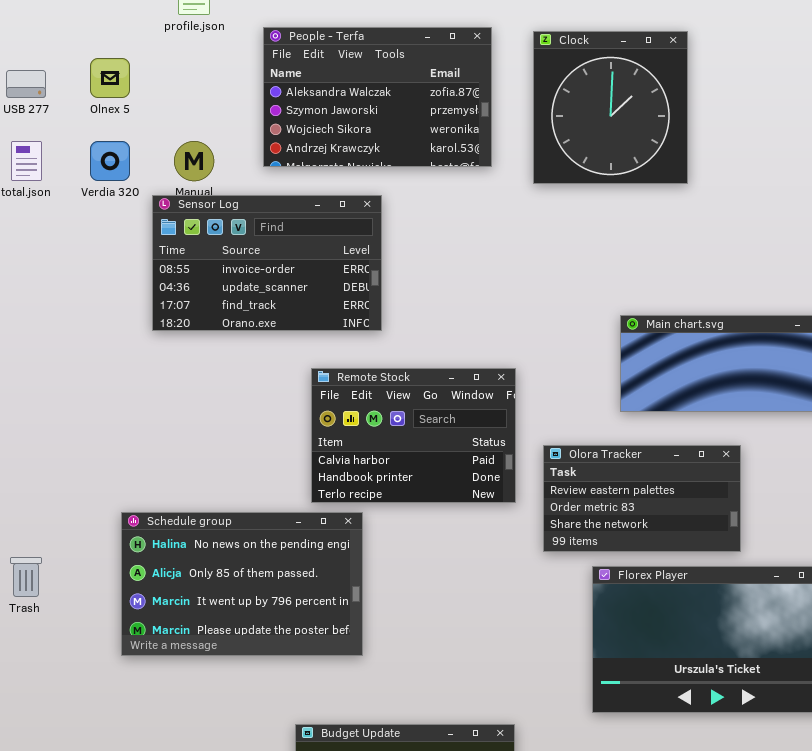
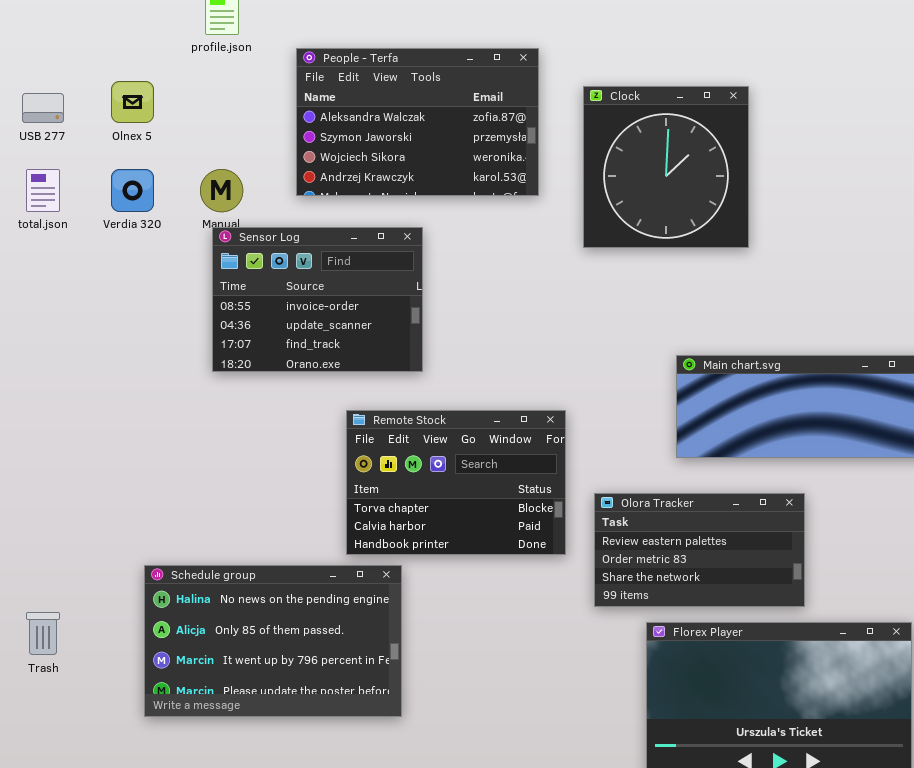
Clock: [533,31,688,184] -> [583,86,749,248], moved
Sensor Log: [152,195,382,331] -> [212,227,423,372], resized
Remote Stock: [311,368,516,503] -> [346,410,566,555], scrolled up 1 row

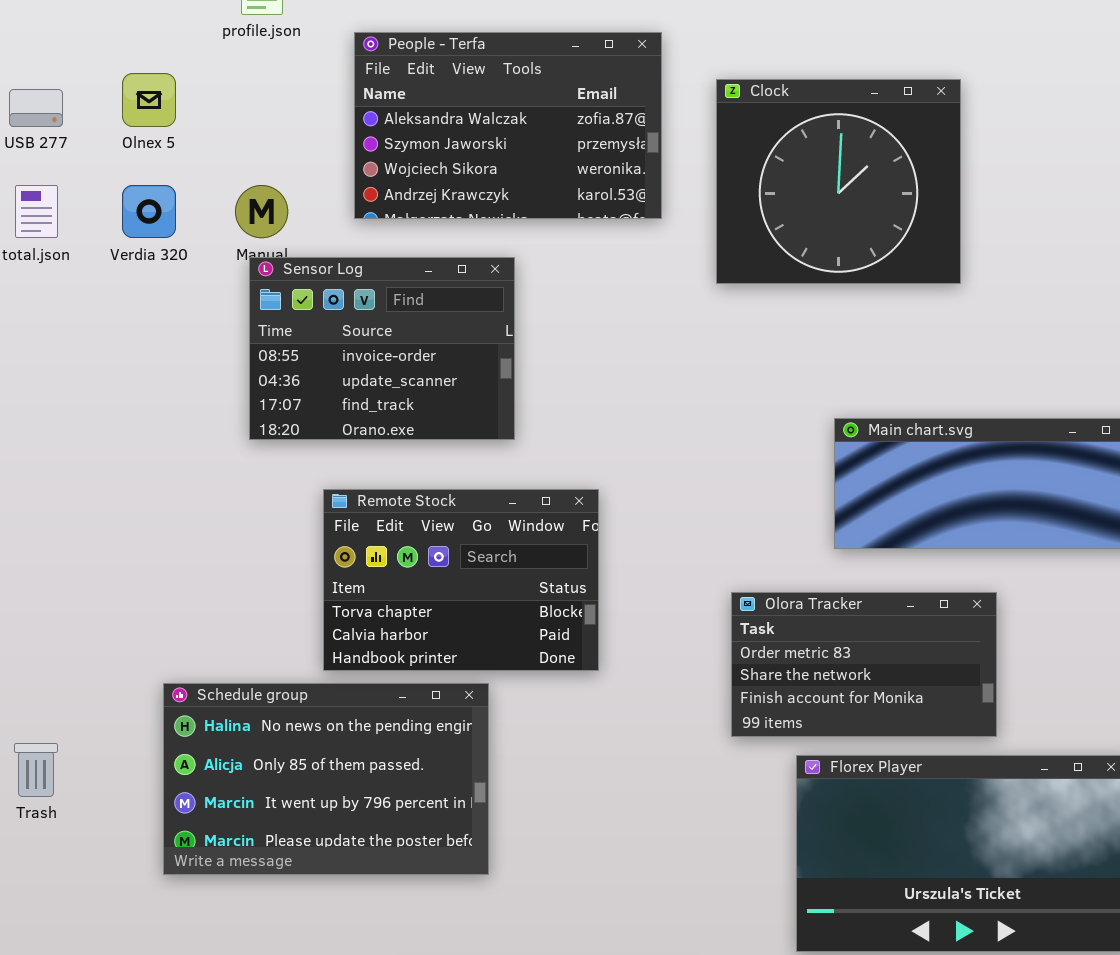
Clock: [583,86,749,248] -> [716,79,961,284], resized
Remote Stock: [346,410,566,555] -> [323,489,599,671], moved
Olora Tracker: [594,493,805,607] -> [731,592,997,737], scrolled down 1 row

